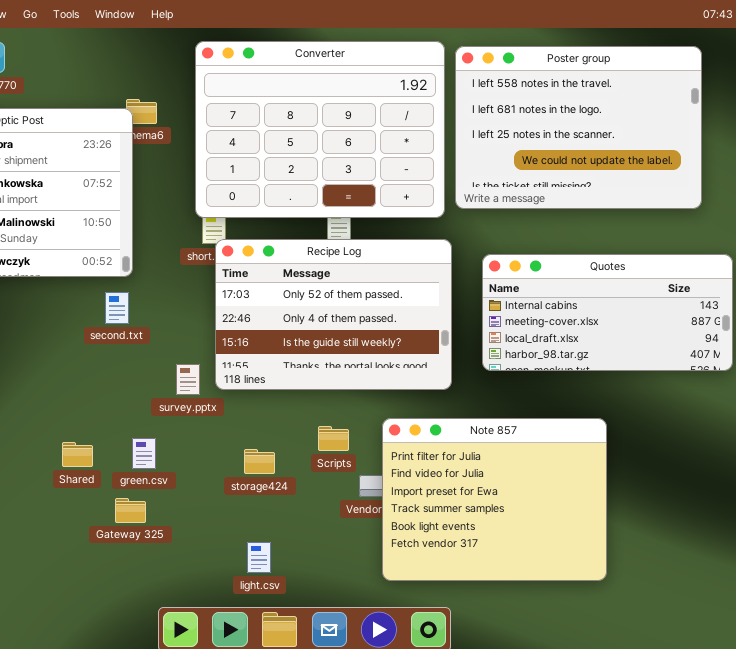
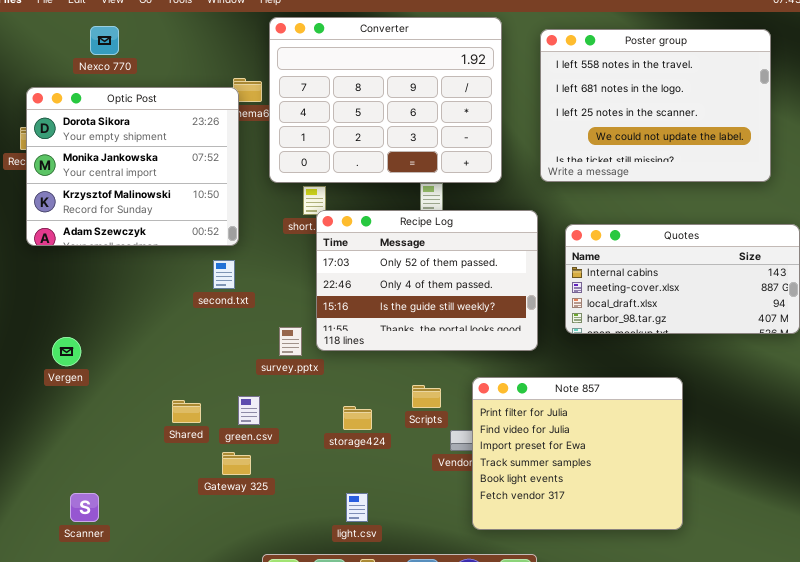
Converter: [195,41,445,218] -> [269,17,502,183], moved

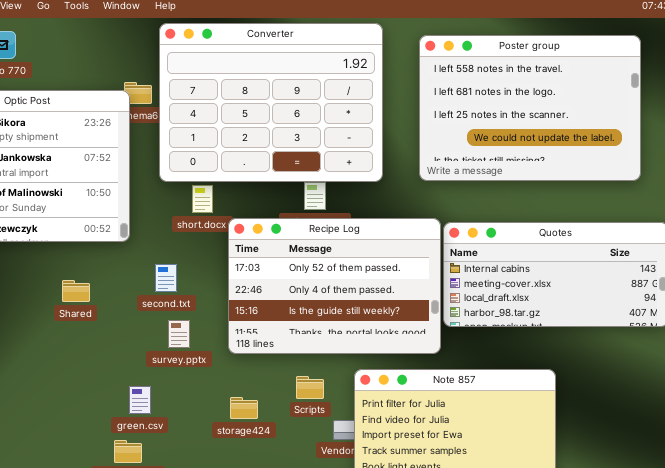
Recipe Log: [316,210,538,351] -> [228,218,441,354], moved
second.txt: [213,260,235,289] -> [155,264,177,292], moved
Shared: [172,400,201,423] -> [62,280,90,302], moved

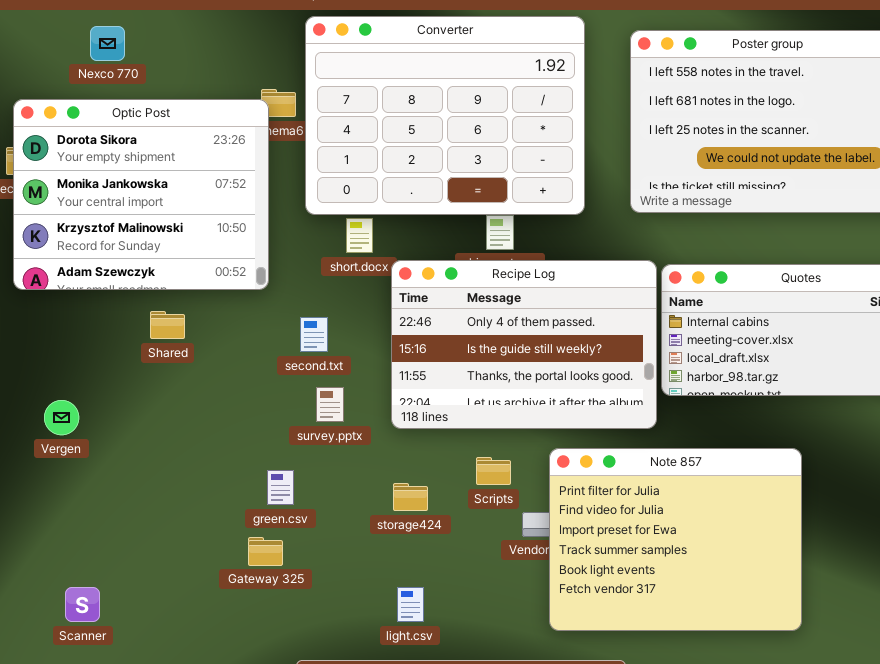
Recipe Log: [228,218,441,354] -> [391,260,657,429], scrolled down 1 row
Shared: [62,280,90,302] -> [150,311,185,339], moved

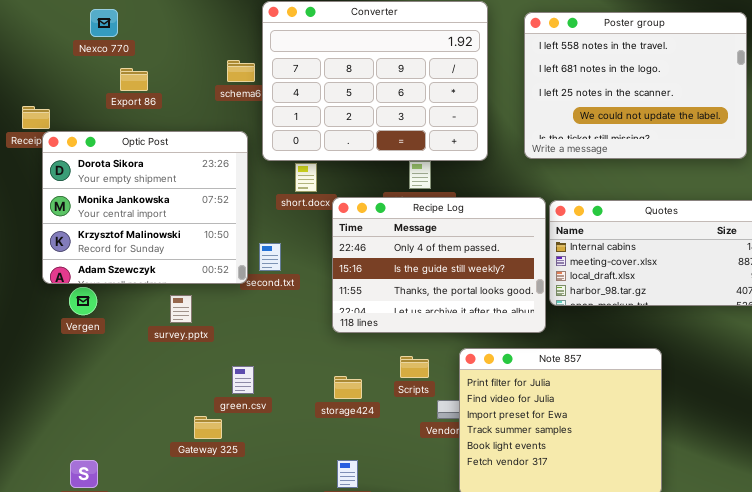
Optic Post: [13,99,269,290] -> [42,131,248,284], moved
survey.pptx: [316,387,344,422] -> [170,295,192,323], moved
Vergen: [44,400,79,435] -> [69,287,97,315], moved
Gateway 325: [248,537,283,566] -> [194,416,222,439], moved

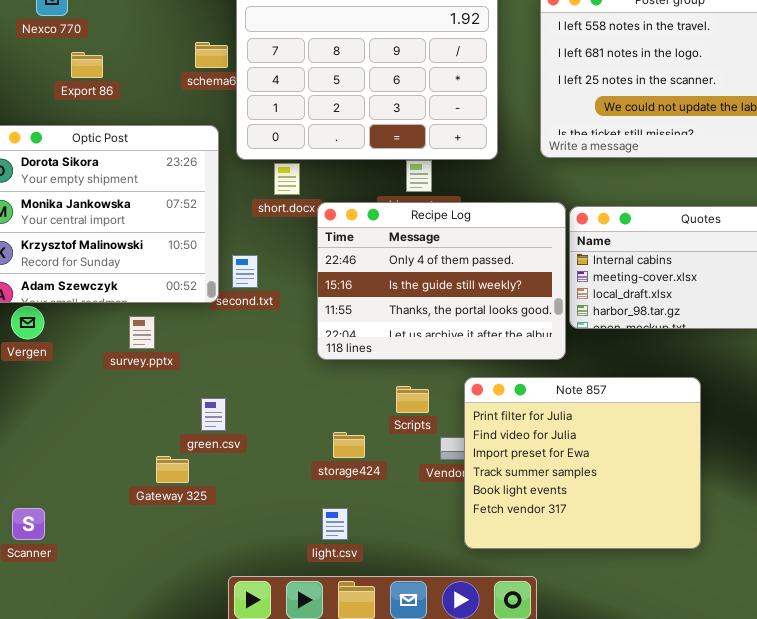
storage424: [334,376,362,399] -> [333,432,365,458], moved

